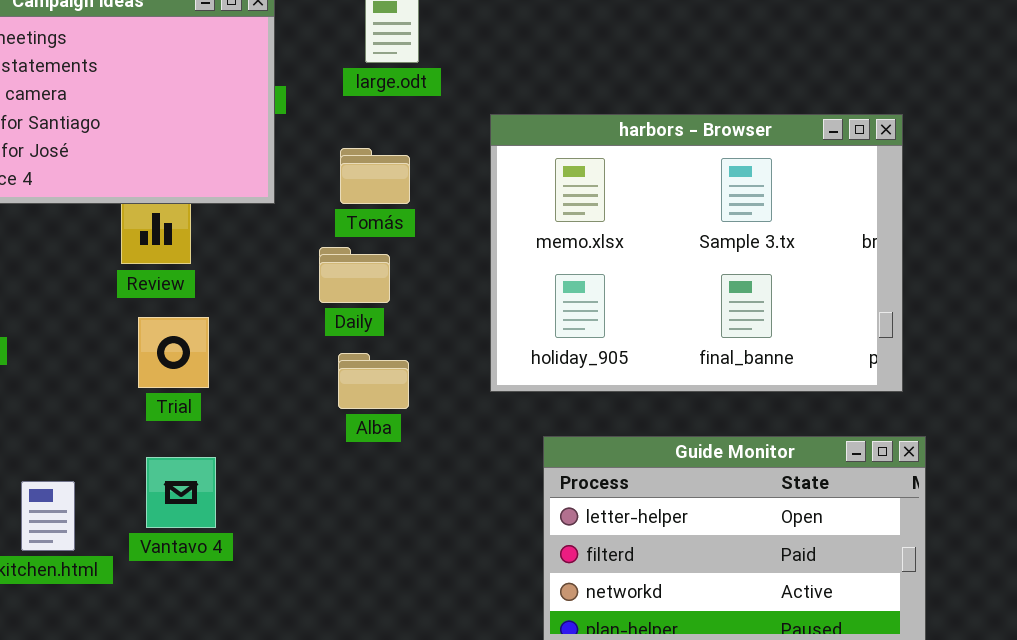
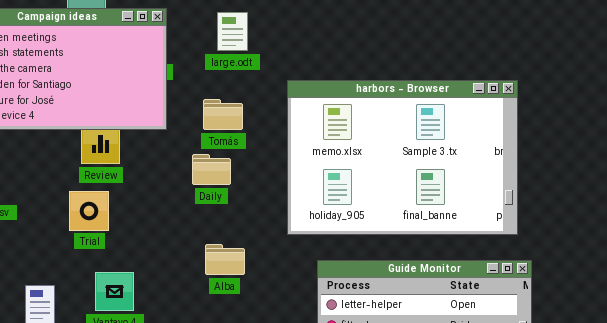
Trial: [138,317,209,388] -> [69,191,109,231], moved
Alba: [338,353,409,409] -> [205,244,245,275], moved

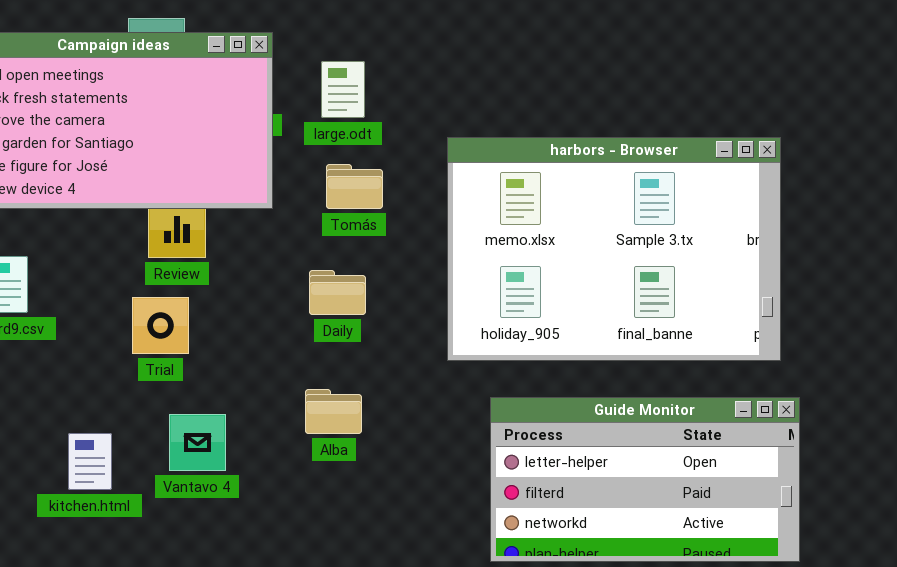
large.odt: [217,12,248,51] -> [321,61,365,118], moved
Daily: [192,154,231,185] -> [309,270,366,315], moved
Alba: [205,244,245,275] -> [305,389,362,434], moved

